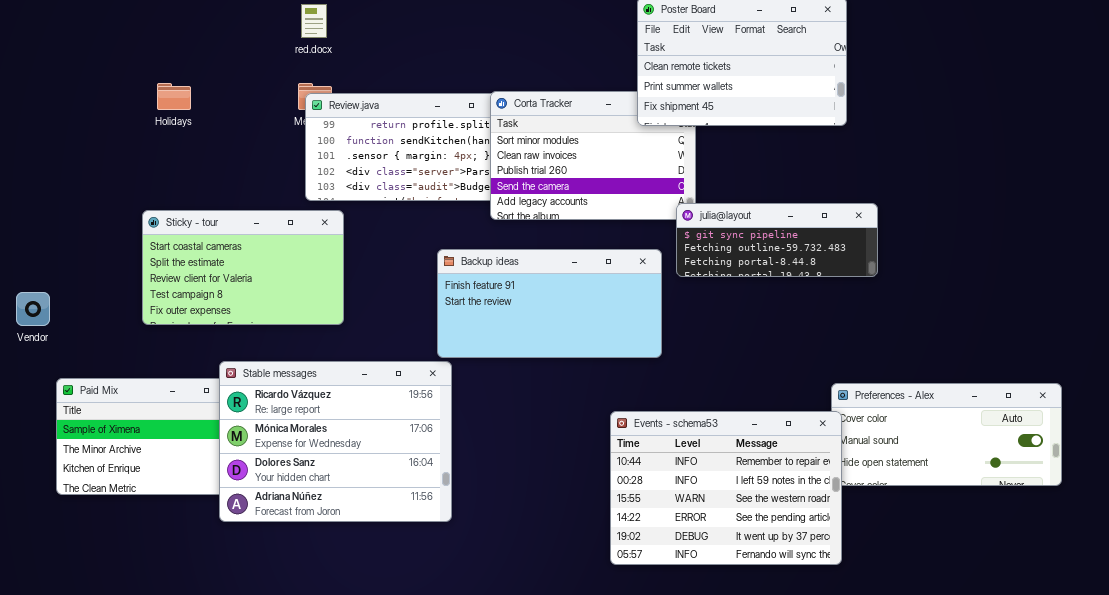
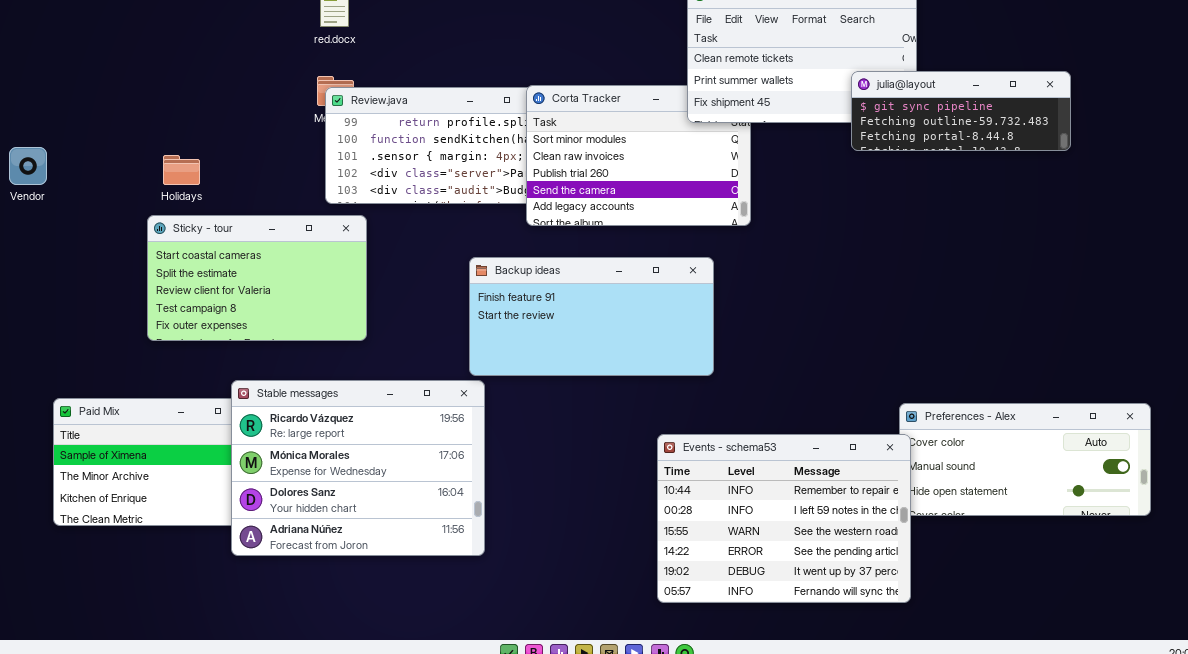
Holidays: [157,83,191,110] -> [163,155,200,185], moved
julia@layout: [676,203,878,277] -> [851,71,1071,151], moved
Vendor: [16,292,50,326] -> [9,147,47,185], moved

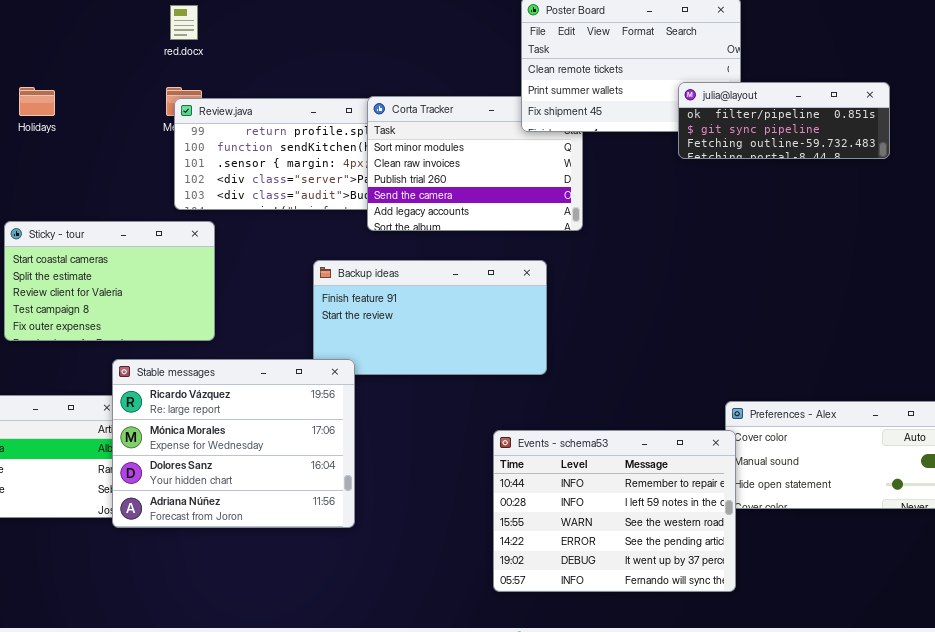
julia@layout: [851,71,1071,151] -> [678,82,890,159], scrolled up 1 row
Holidays: [163,155,200,185] -> [19,87,55,116], moved
Stable messages: [231,380,485,556] -> [112,359,355,528], moved

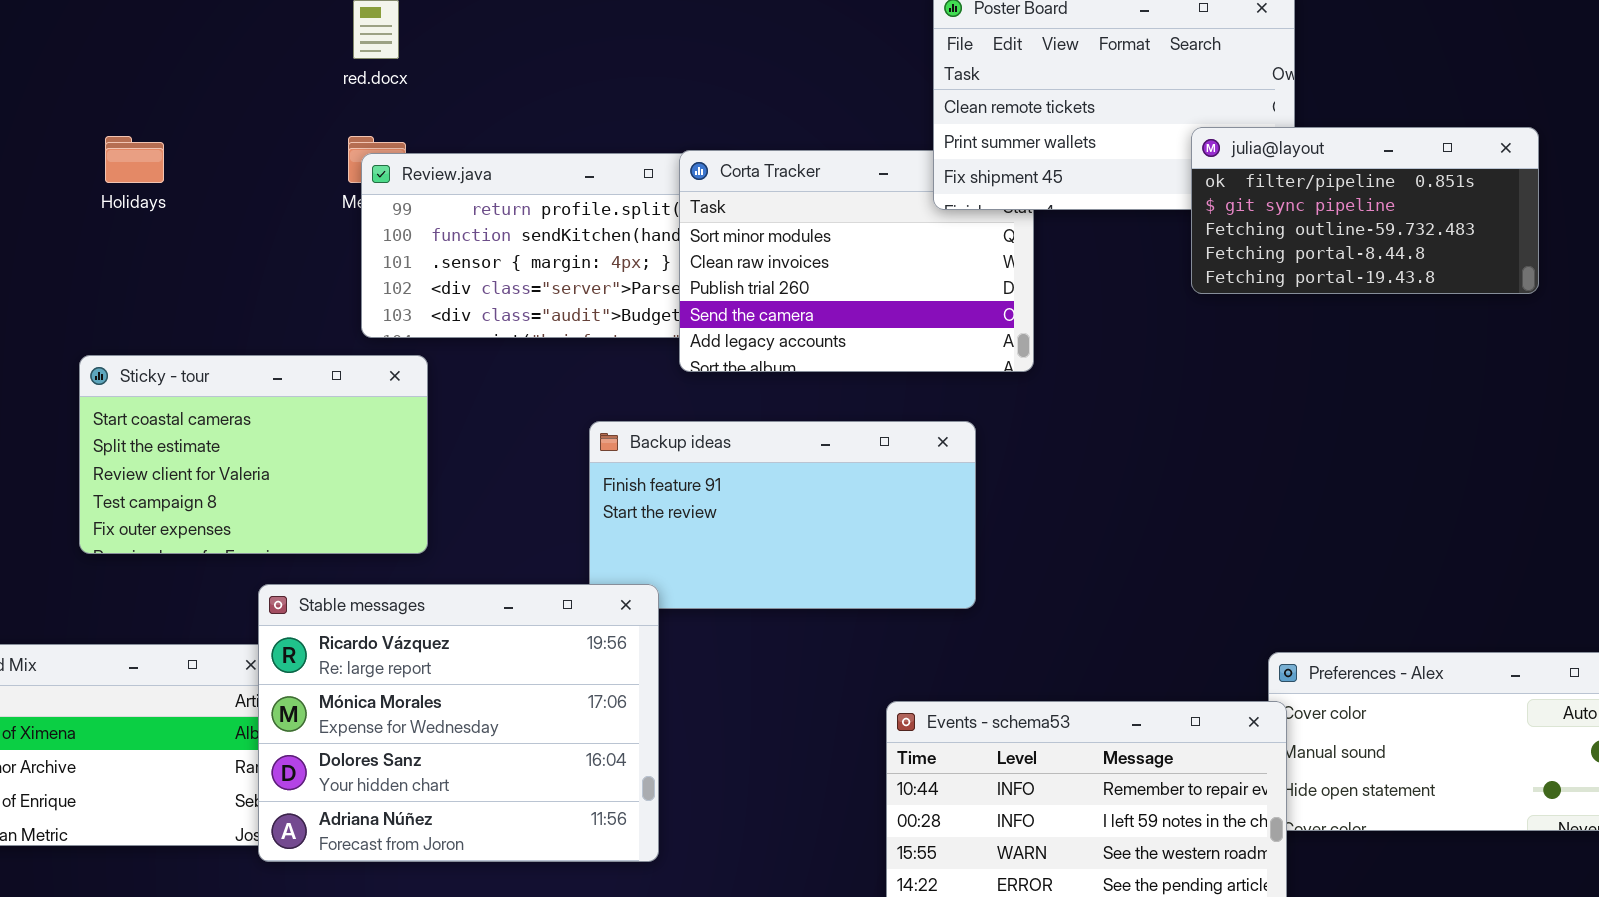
julia@layout: [678,82,890,159] -> [1191,127,1539,294], resized

